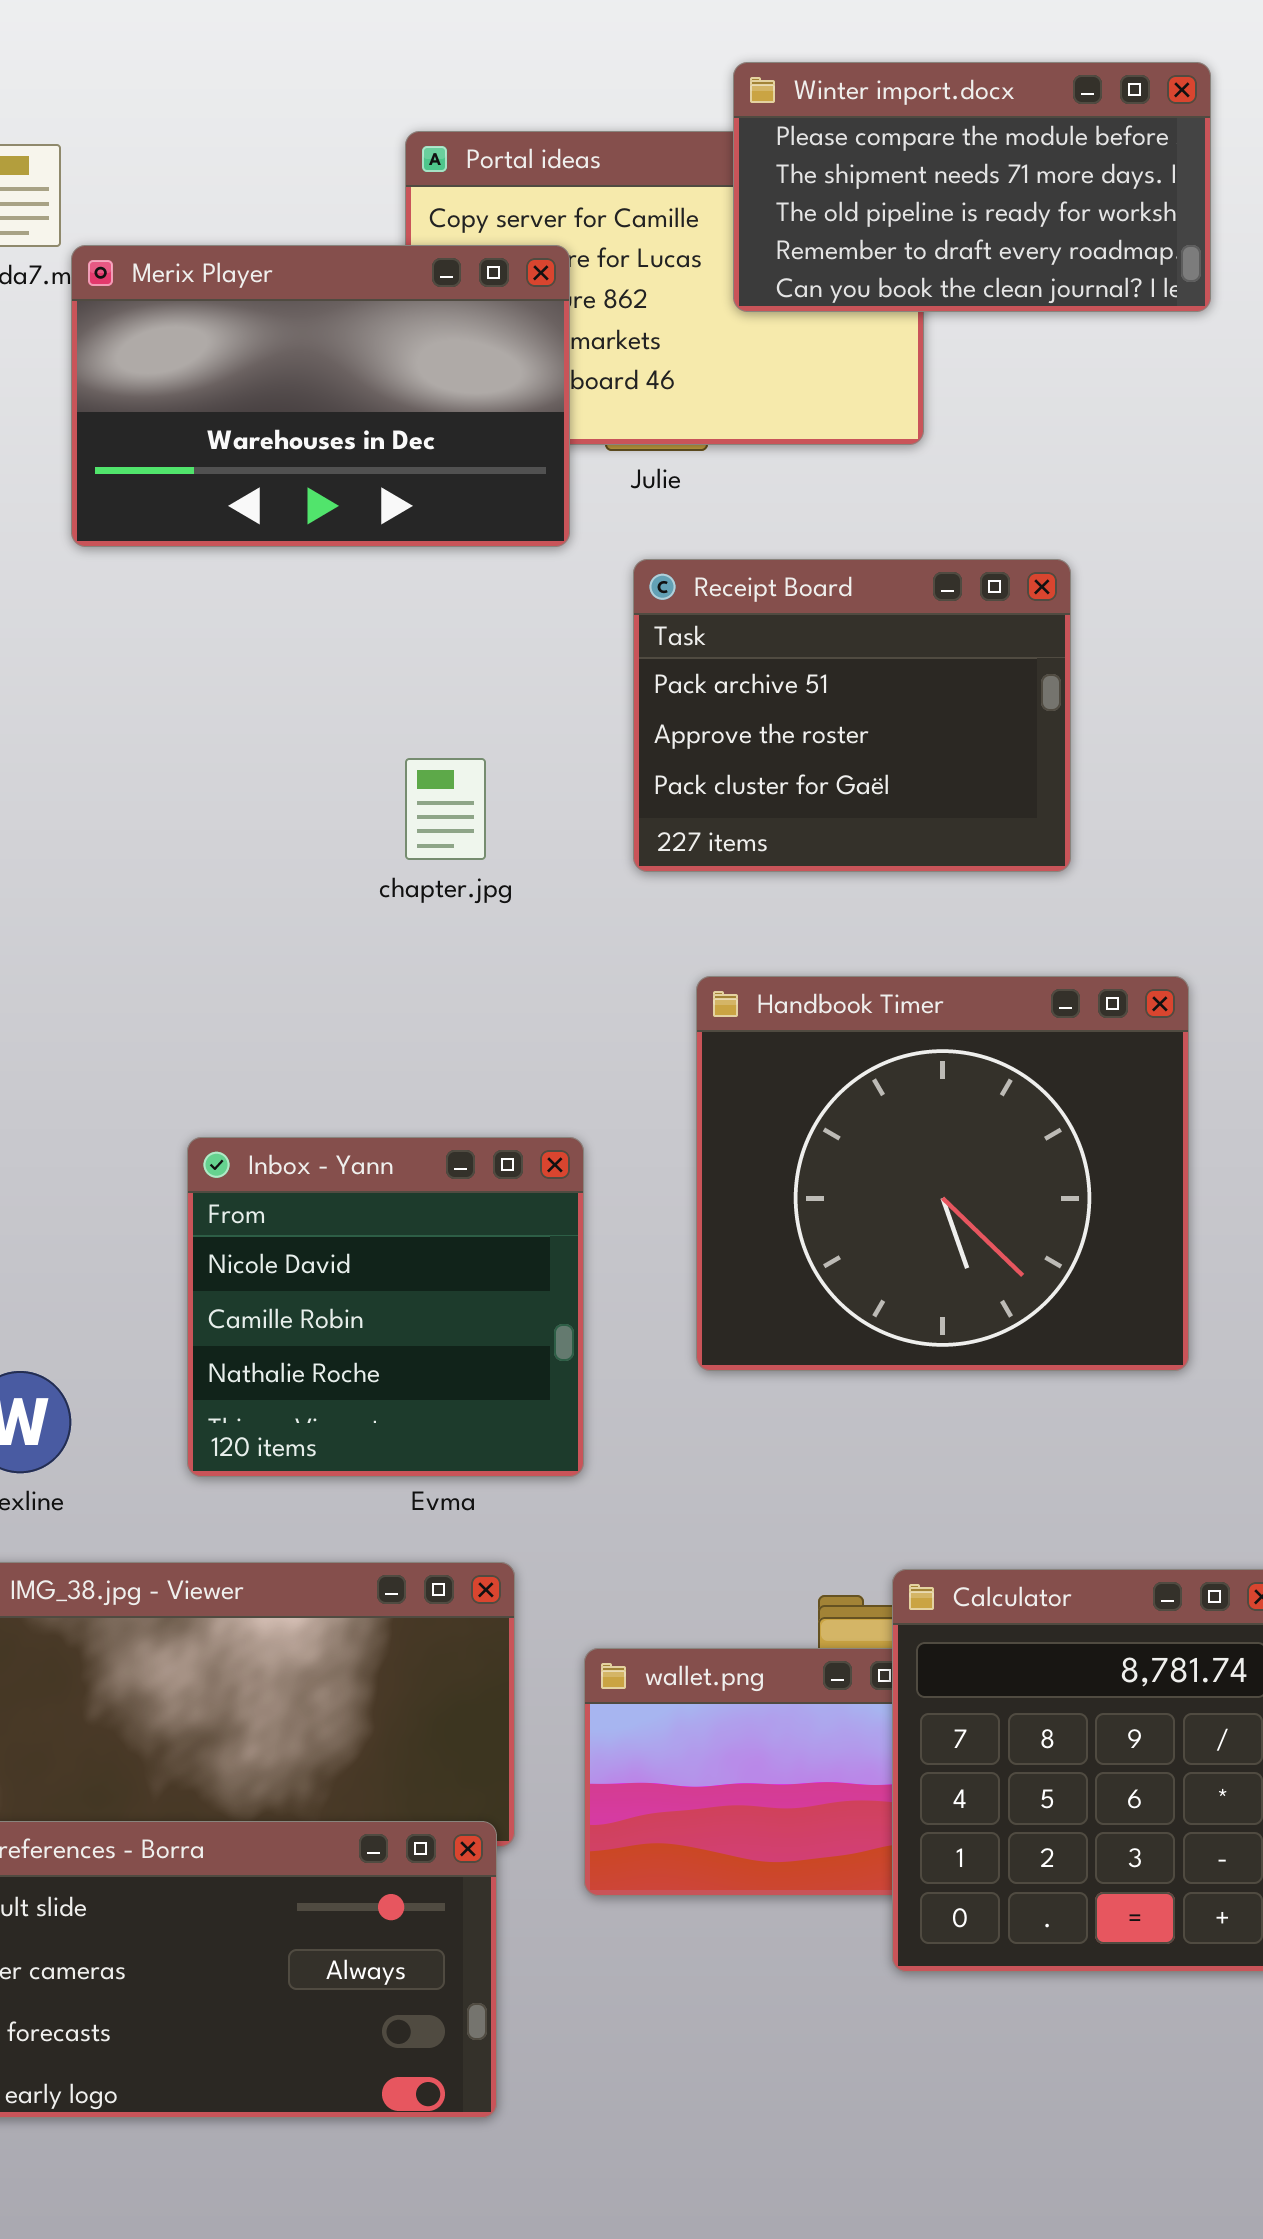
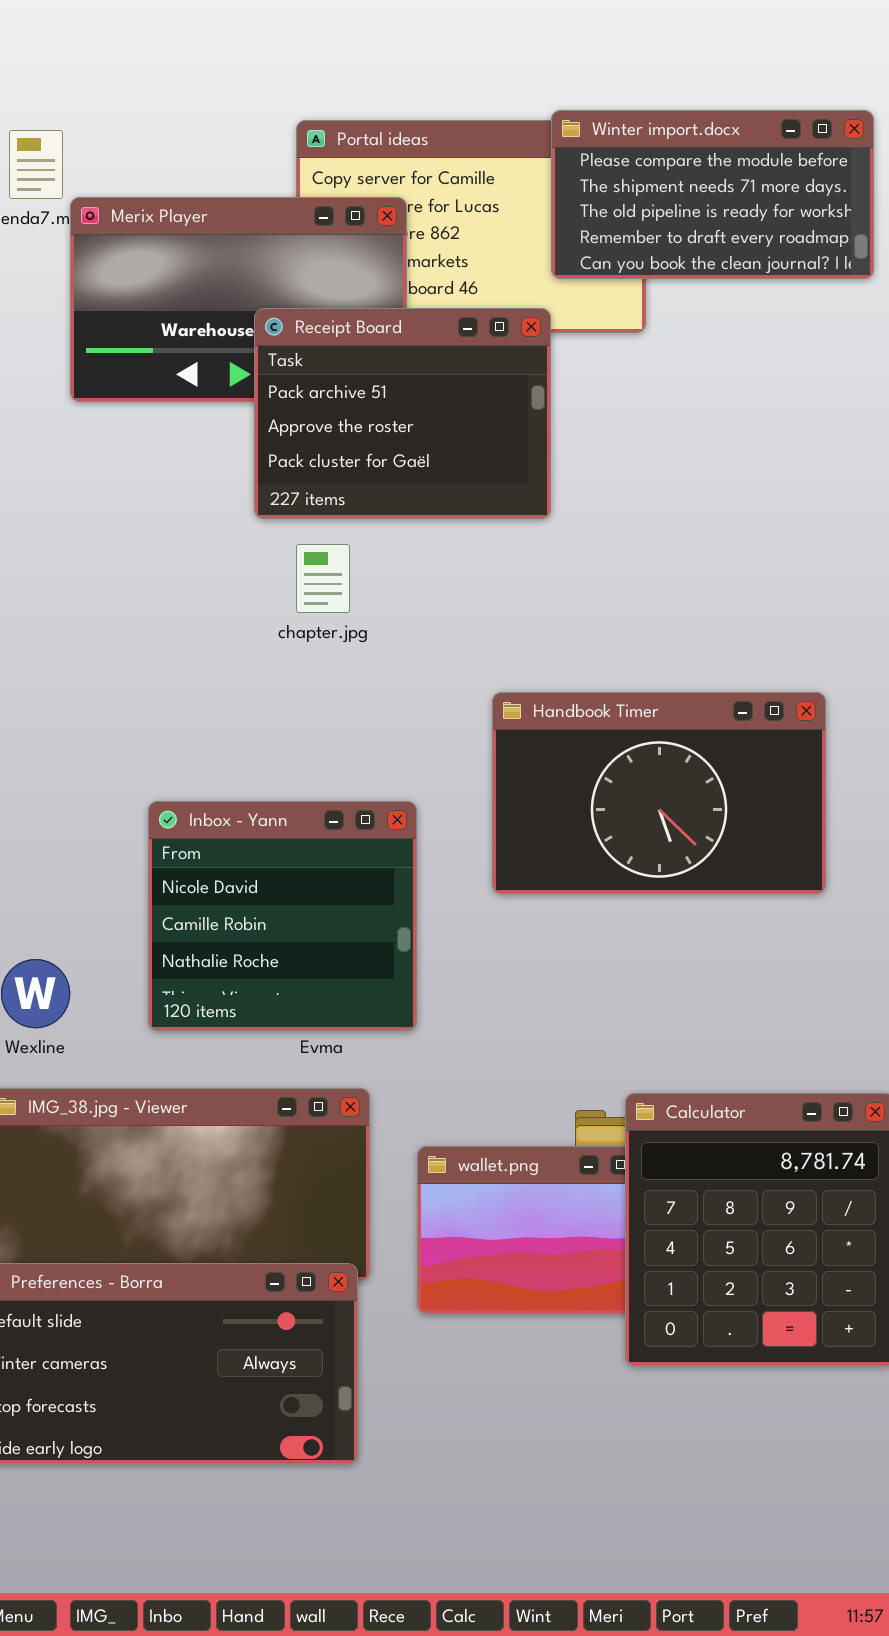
Winter import.docx: [733,62,1211,312] -> [551,110,874,279], moved
Receipt Board: [633,559,1071,872] -> [254,308,551,519], moved
Handbook Timer: [696,976,1189,1371] -> [492,692,826,894], resized

